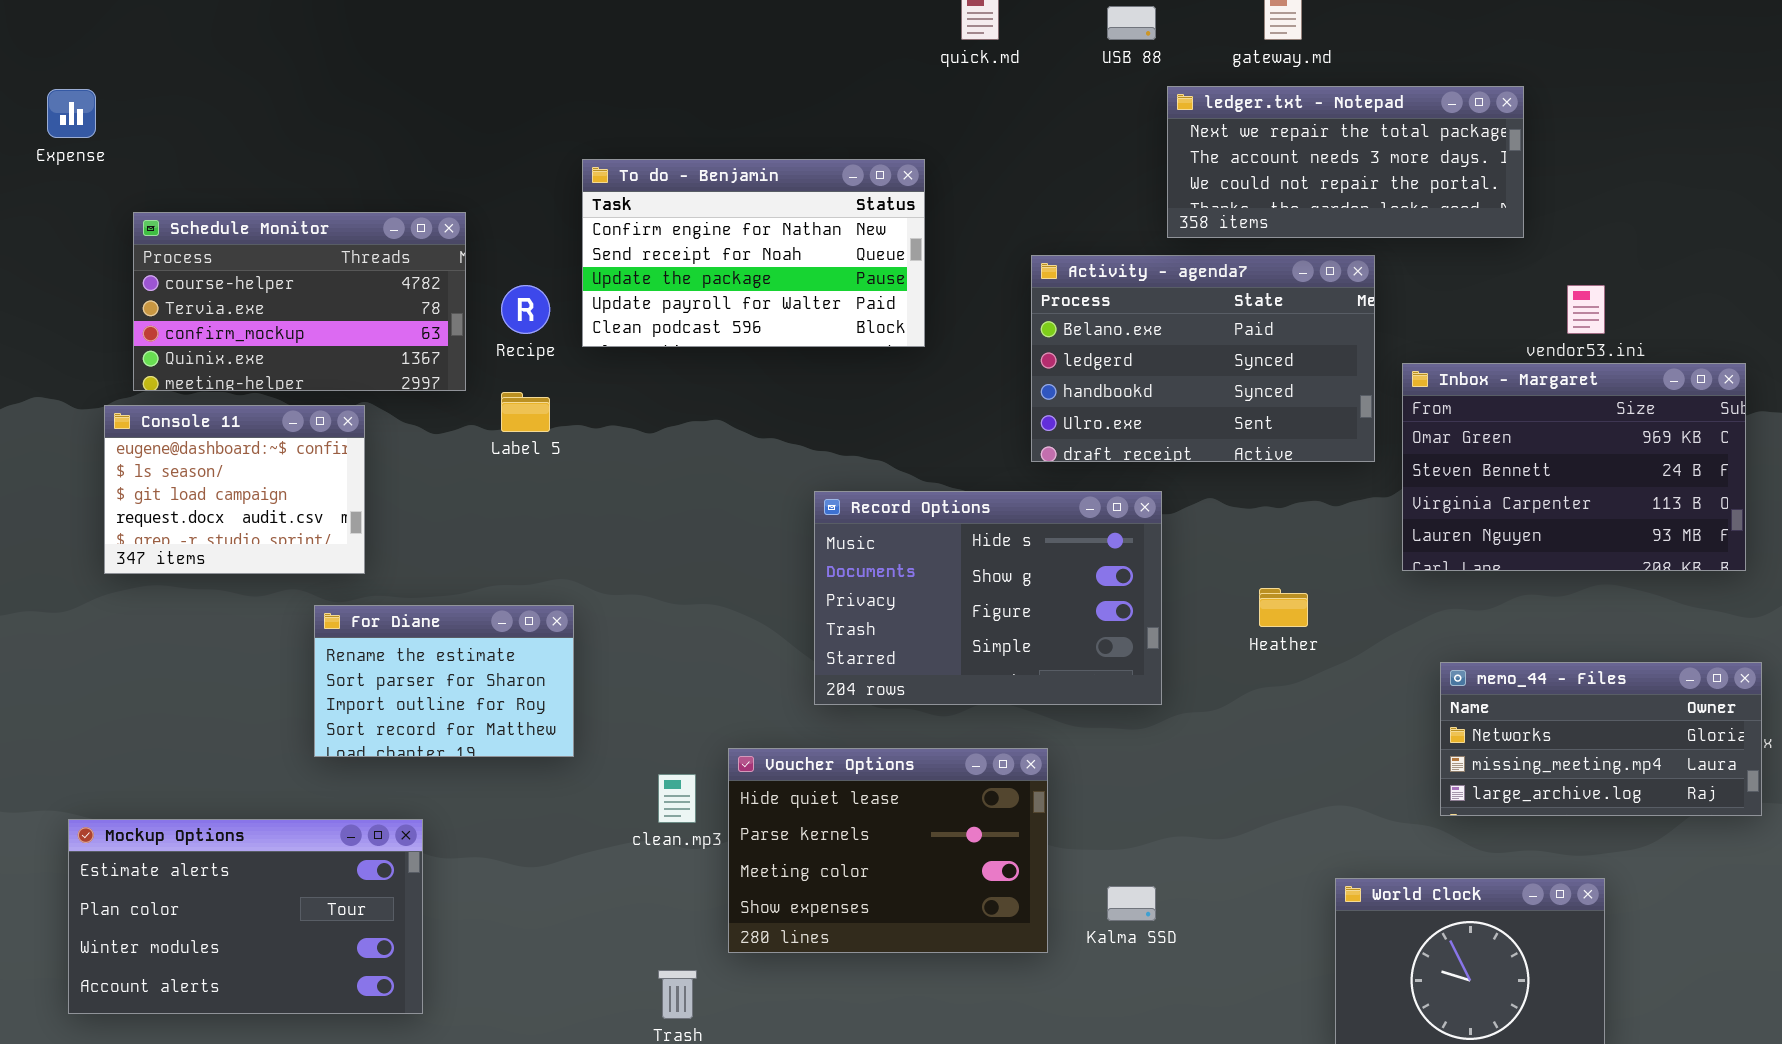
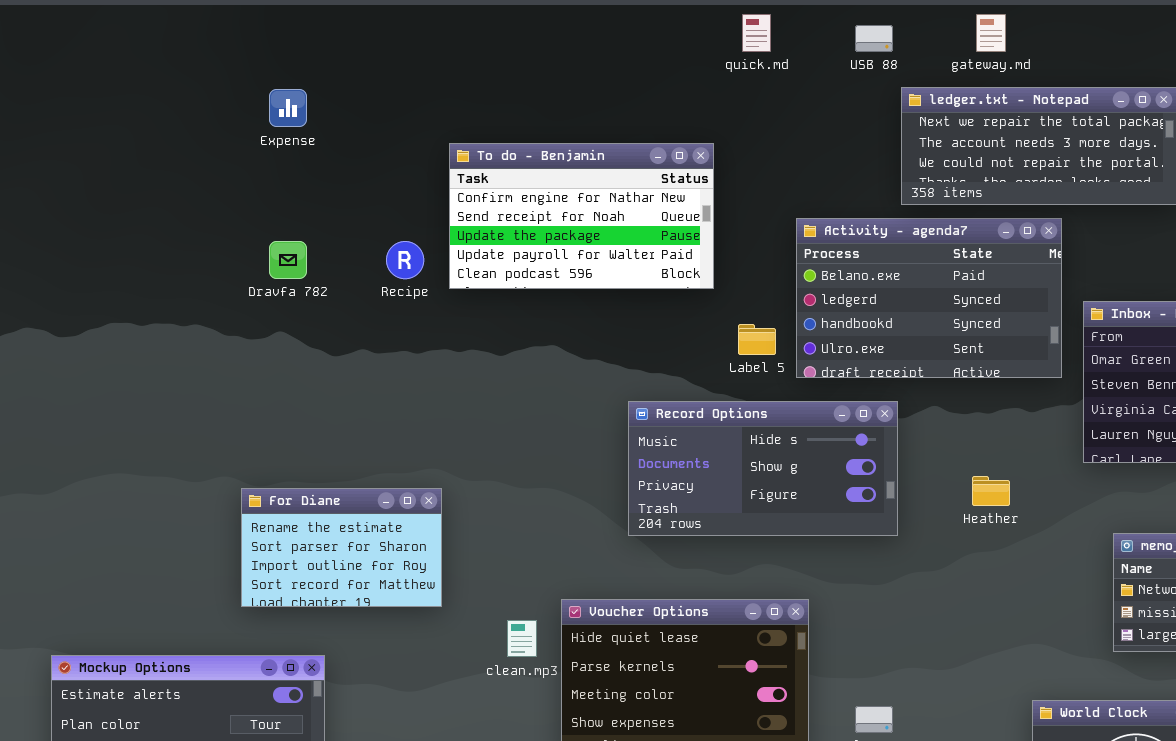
Expense: [47,89,96,138] -> [269,89,307,127], moved
Schedule Monitor: [133,212,466,391] -> none, closed
Label 5: [501,392,550,432] -> [738,324,776,355], moved
Console 11: [104,405,365,574] -> none, closed
Record Options: [814,491,1162,705] -> [628,401,898,536], resized

